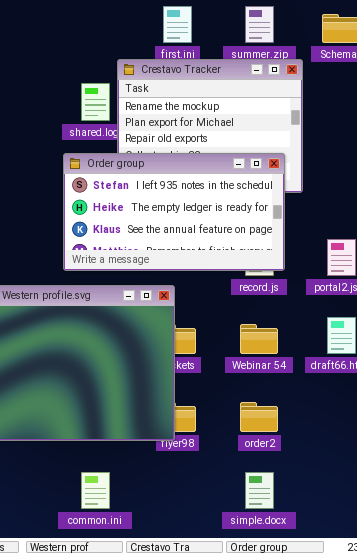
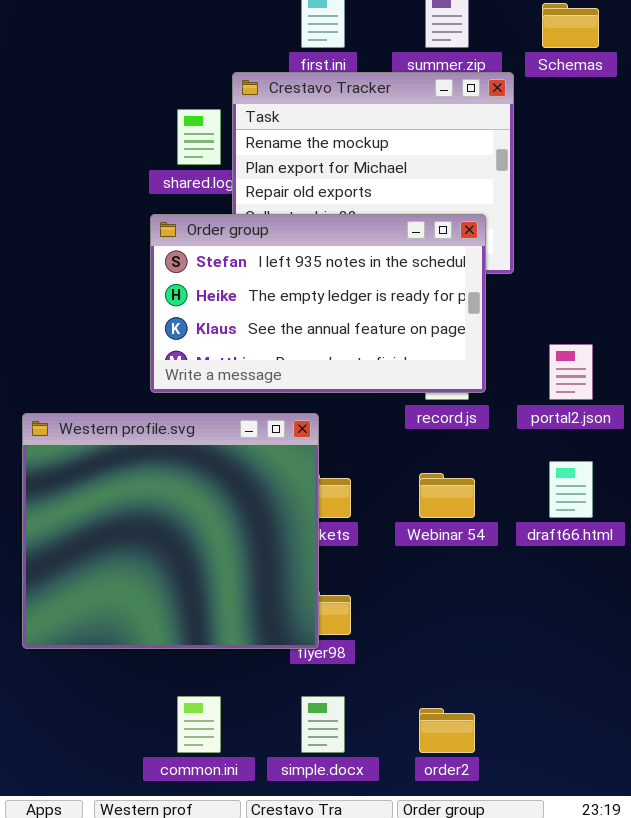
order2: [240,402,278,432] -> [419,708,475,753], moved
simple.docx: [245,472,274,509] -> [301,696,345,753], moved

